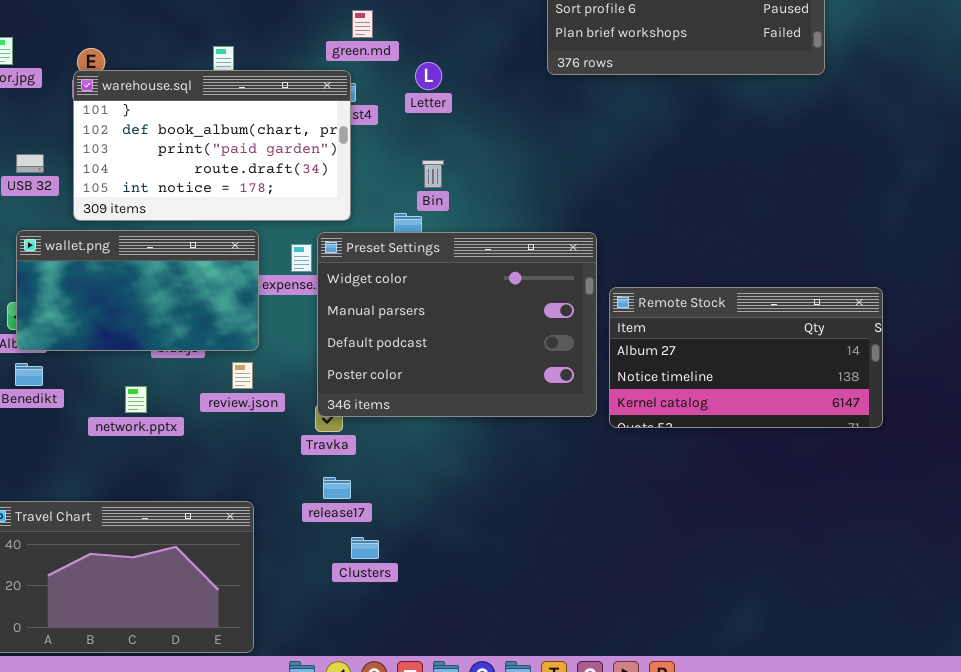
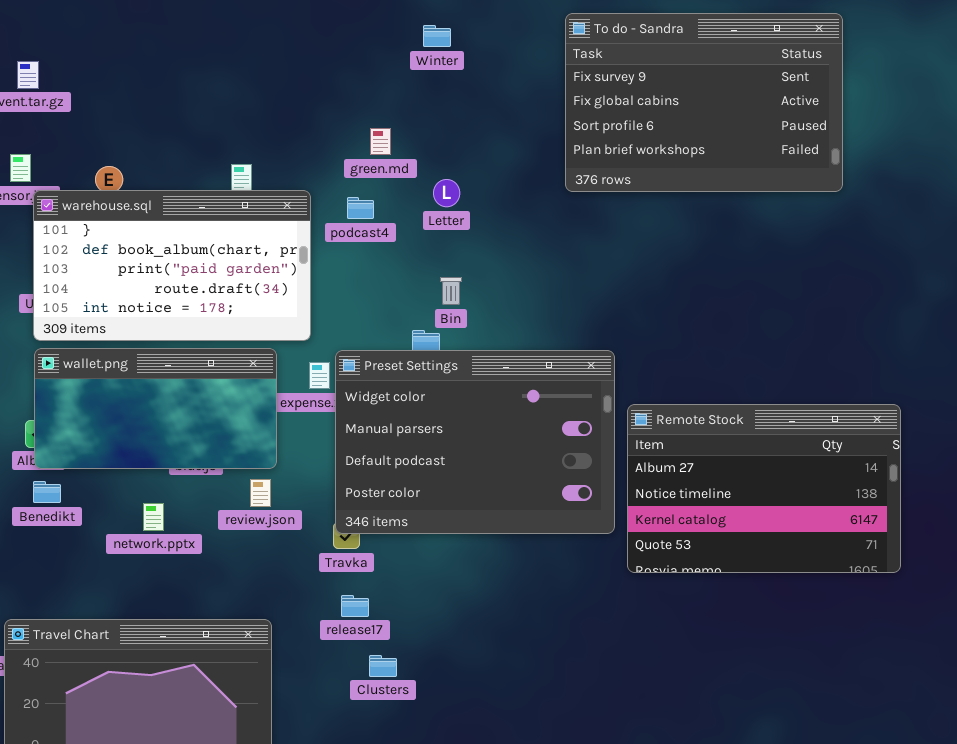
warehouse.sql: [73,70,351,221] -> [33,190,311,341], moved
Remote Stock: [609,287,883,428] -> [627,404,901,573], resized

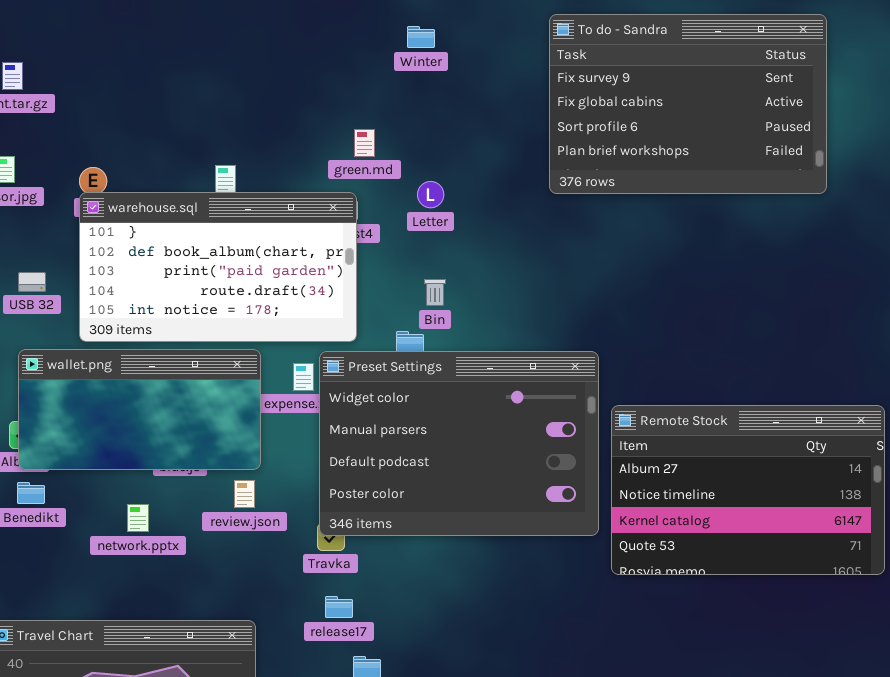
warehouse.sql: [33,190,311,341] -> [79,192,357,342], moved

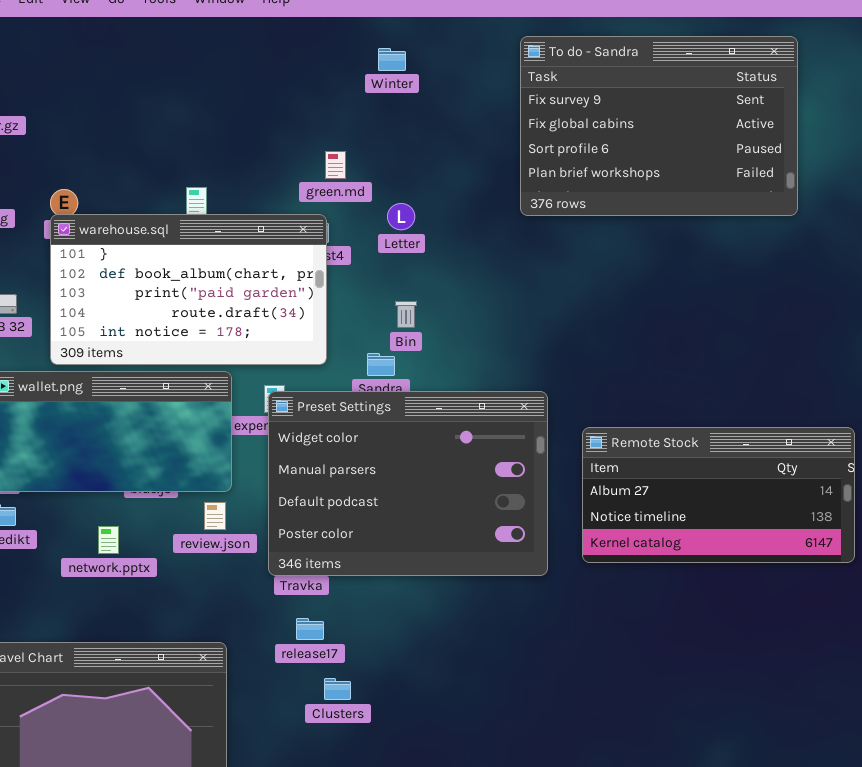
Preset Settings: [319,351,599,536] -> [268,391,548,576], moved
Remote Stock: [611,405,885,575] -> [582,427,855,563], resized

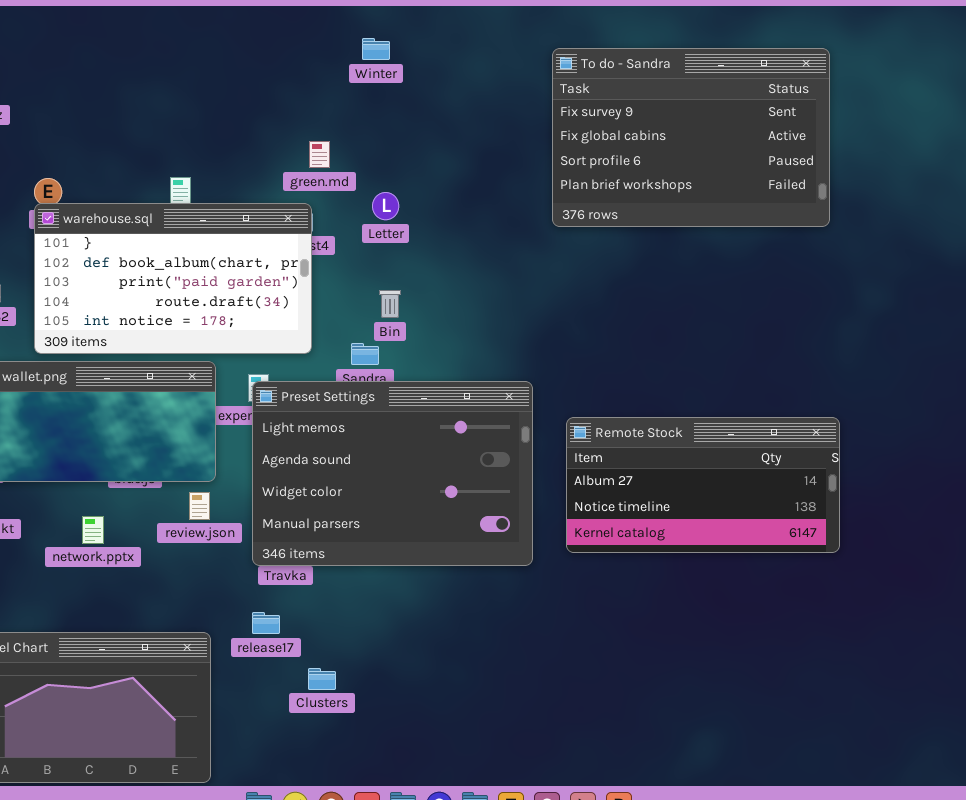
To do - Sandra: [520,36,798,216] -> [552,48,830,227], moved
Preset Settings: [268,391,548,576] -> [252,381,533,566], scrolled up 2 rows
release17: [296,618,324,640] -> [252,612,280,634], moved

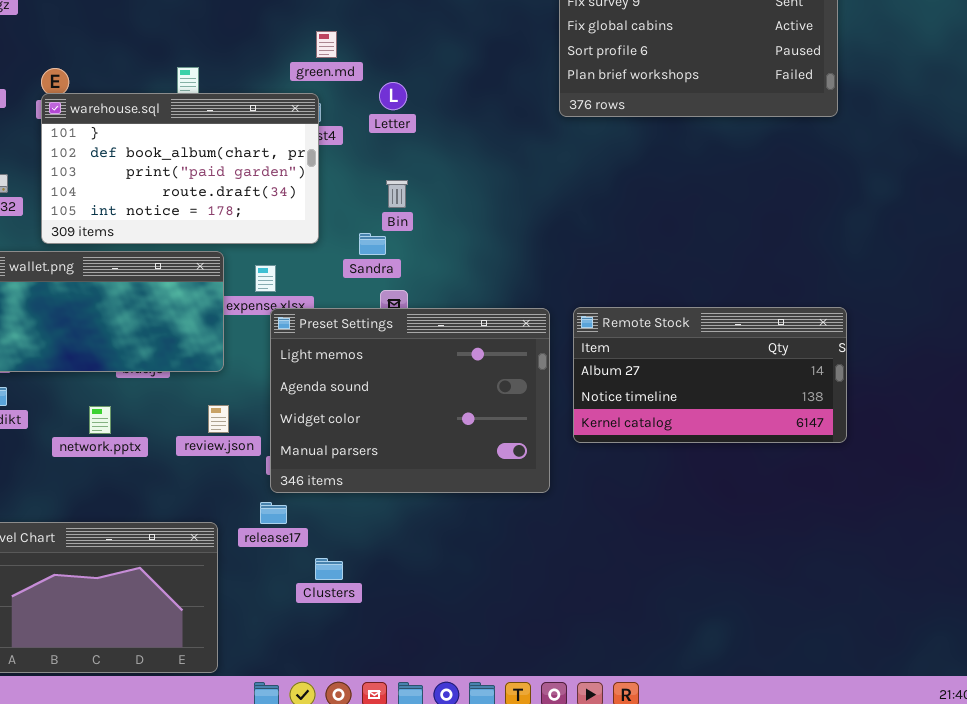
Preset Settings: [252,381,533,566] -> [270,308,550,493], moved
review.json: [189,492,210,520] -> [208,405,229,433], moved

